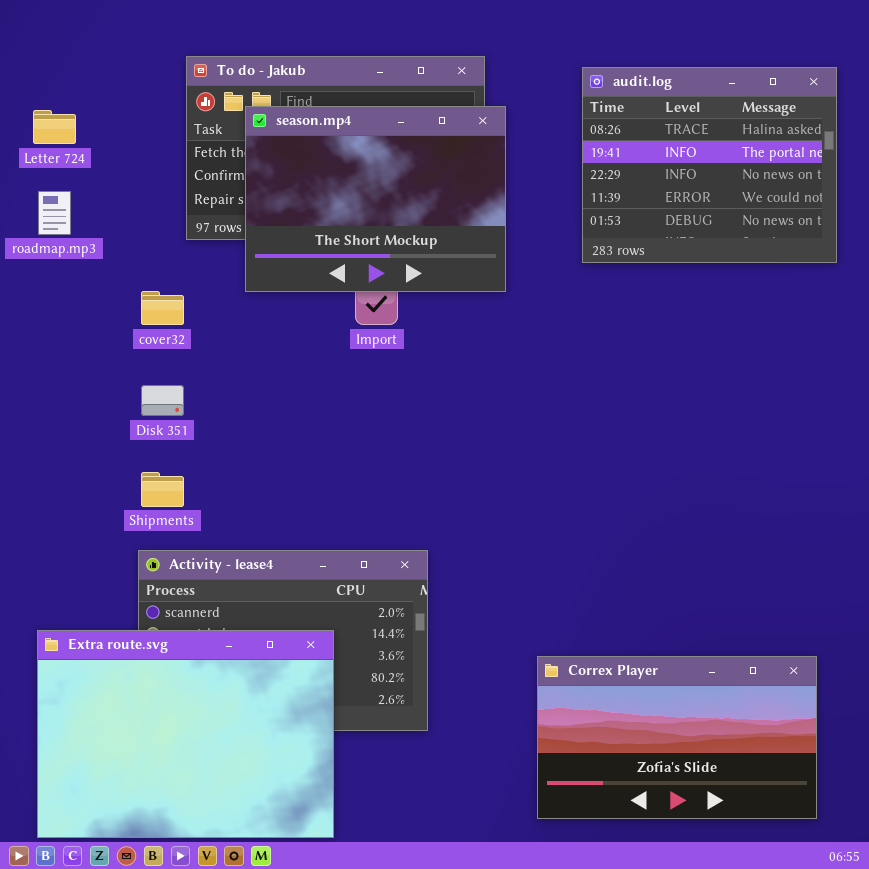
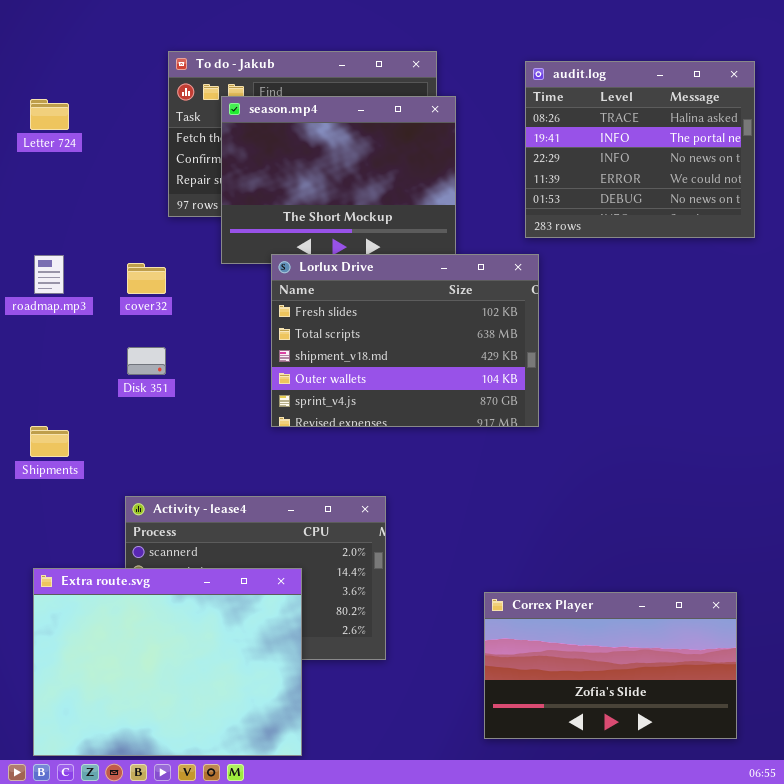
roadmap.mp3: [38,191,71,235] -> [34,255,64,294], moved
Lorlux Drive: none -> [271,254,539,427], opened
Shipments: [141,472,184,507] -> [30,426,69,457], moved

